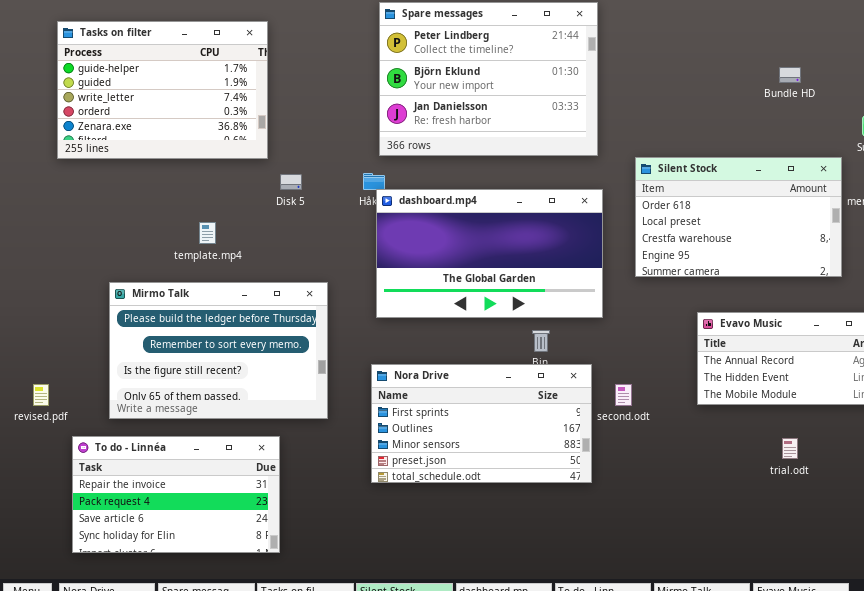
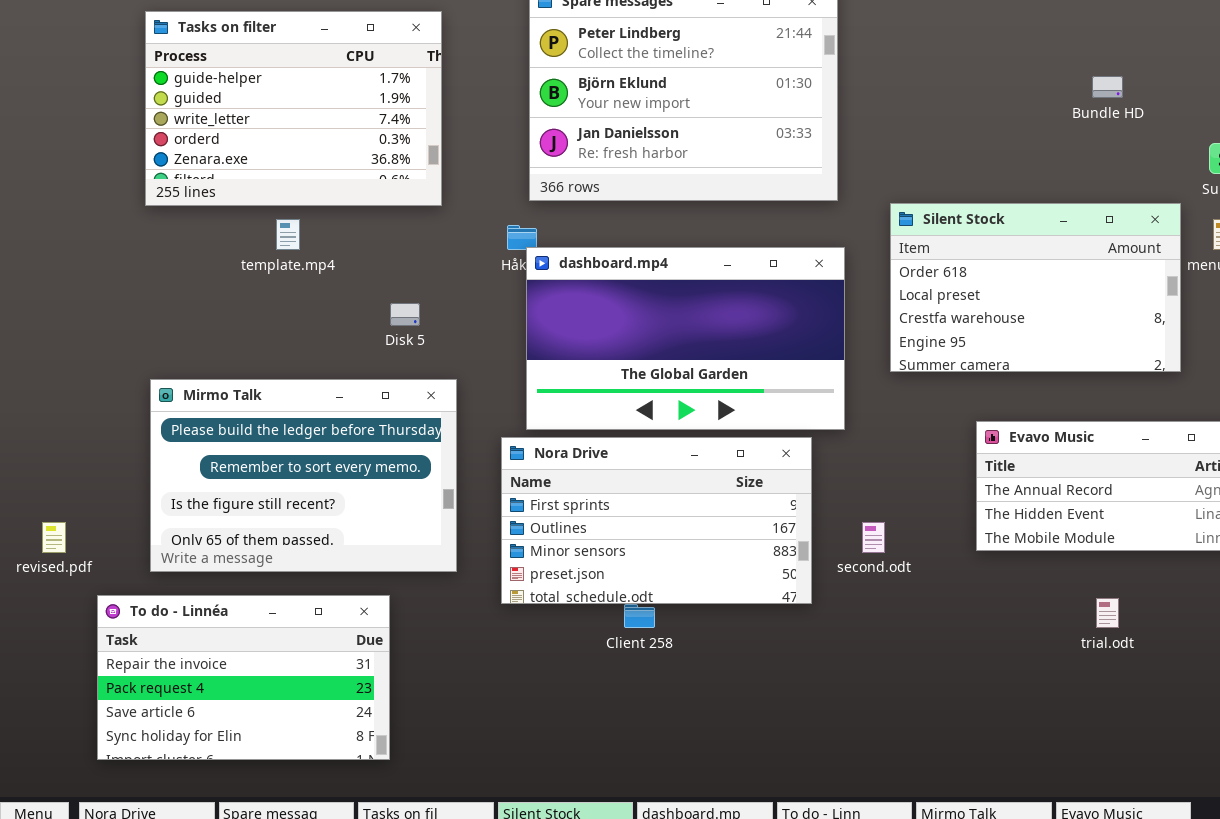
Tasks on filter: [57,21,268,159] -> [145,11,442,206], moved
Disk 5: [280,174,302,190] -> [390,303,420,326], moved
template.mp4: [199,222,216,244] -> [276,219,300,250], moved
Nora Drive: [371,364,592,483] -> [501,437,812,604], moved

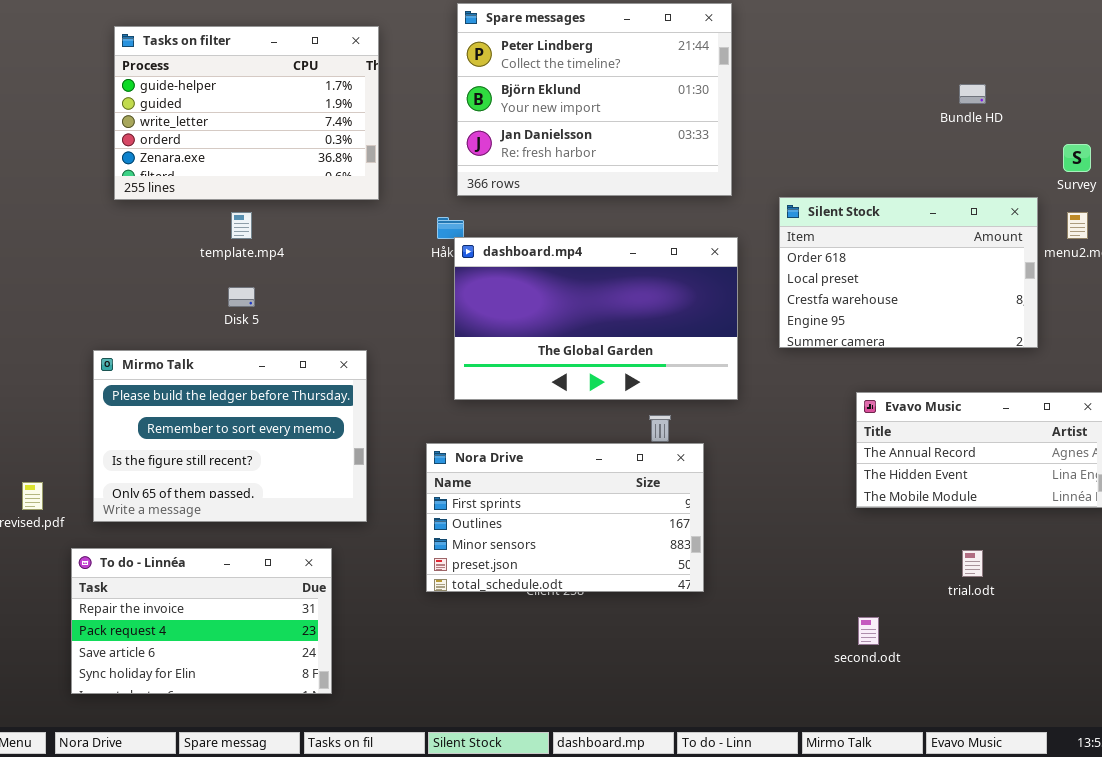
Disk 5: [390,303,420,326] -> [228,287,255,307], moved
Mirmo Talk: [150,379,457,572] -> [93,350,367,522], moved
Nora Drive: [501,437,812,604] -> [426,443,704,592], moved
second.odt: [862,522,885,553] -> [858,617,879,645], moved

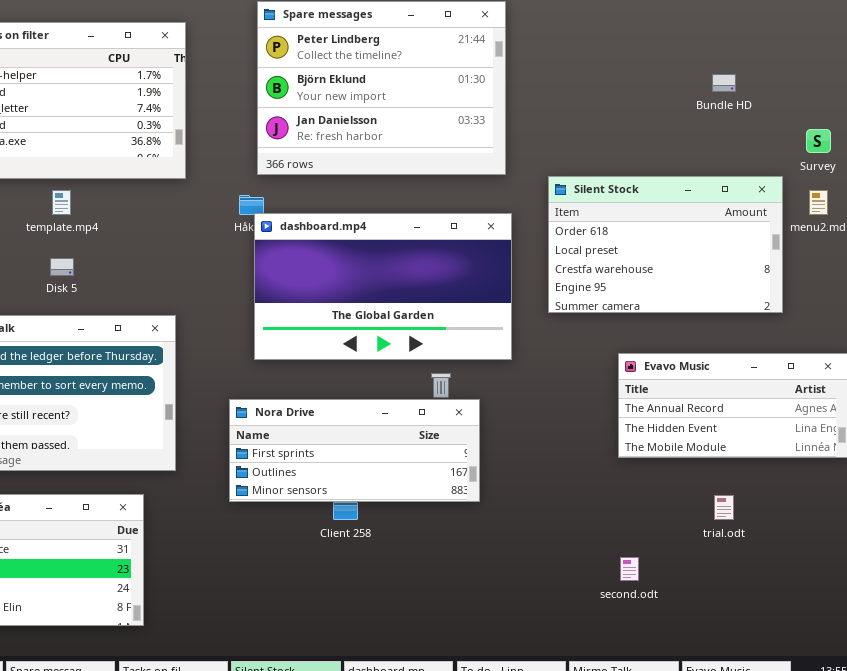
Nora Drive: [426,443,704,592] -> [229,399,480,502], resized

